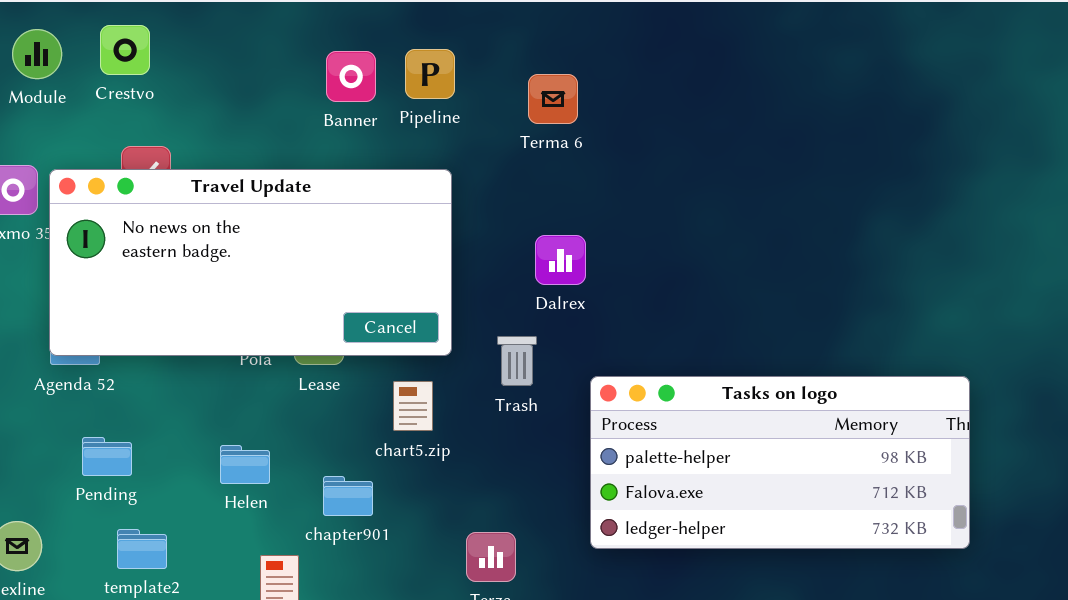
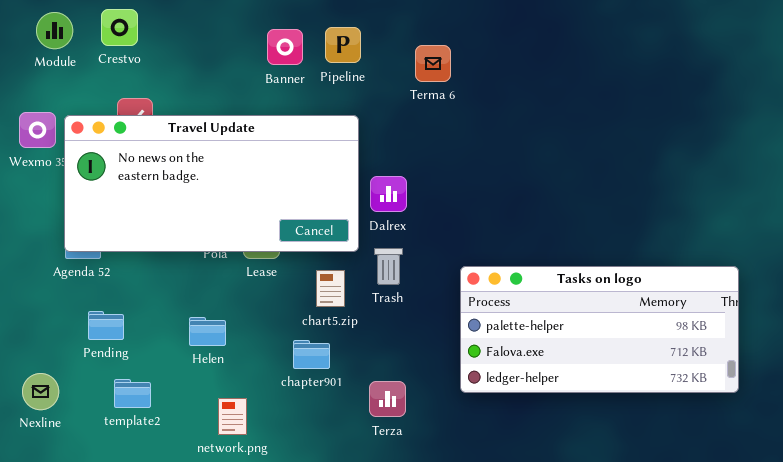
Dalrex: [535,235,586,285] -> [370,176,407,212], moved
Trash: [497,336,537,386] -> [374,248,403,285], moved
chapter901: [323,476,373,516] -> [293,340,330,369], moved

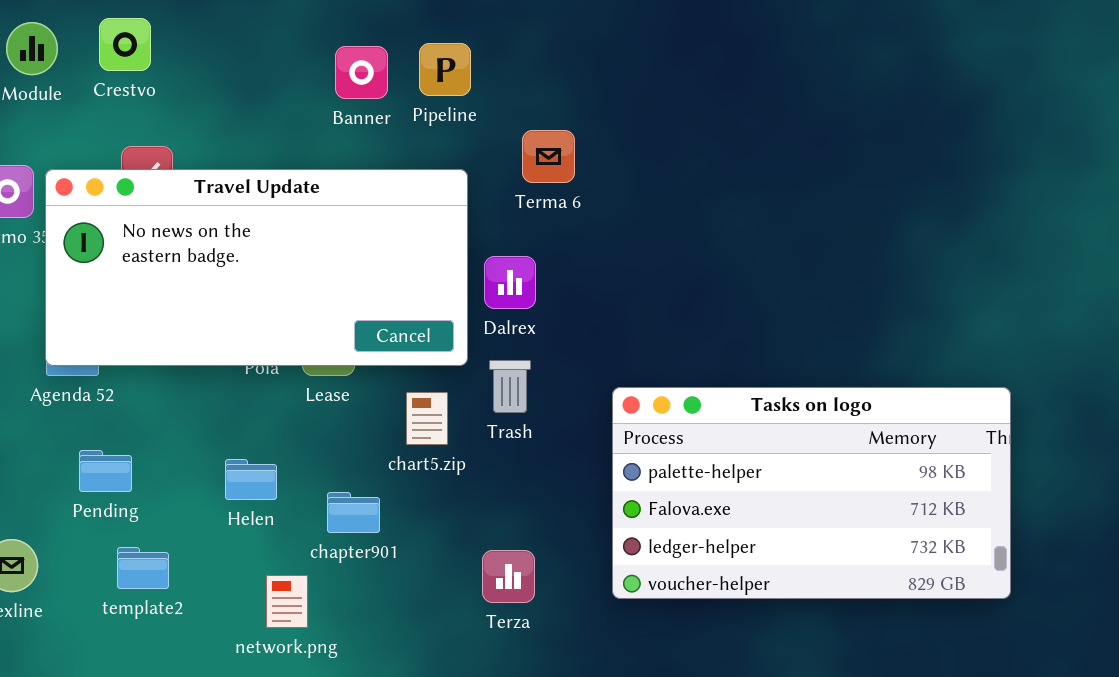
Terma 6: [415,45,451,82] -> [522,130,575,183], moved
Tasks on logo: [460,266,739,393] -> [612,387,1011,599], resized
chapter901: [293,340,330,369] -> [327,492,380,533], moved

